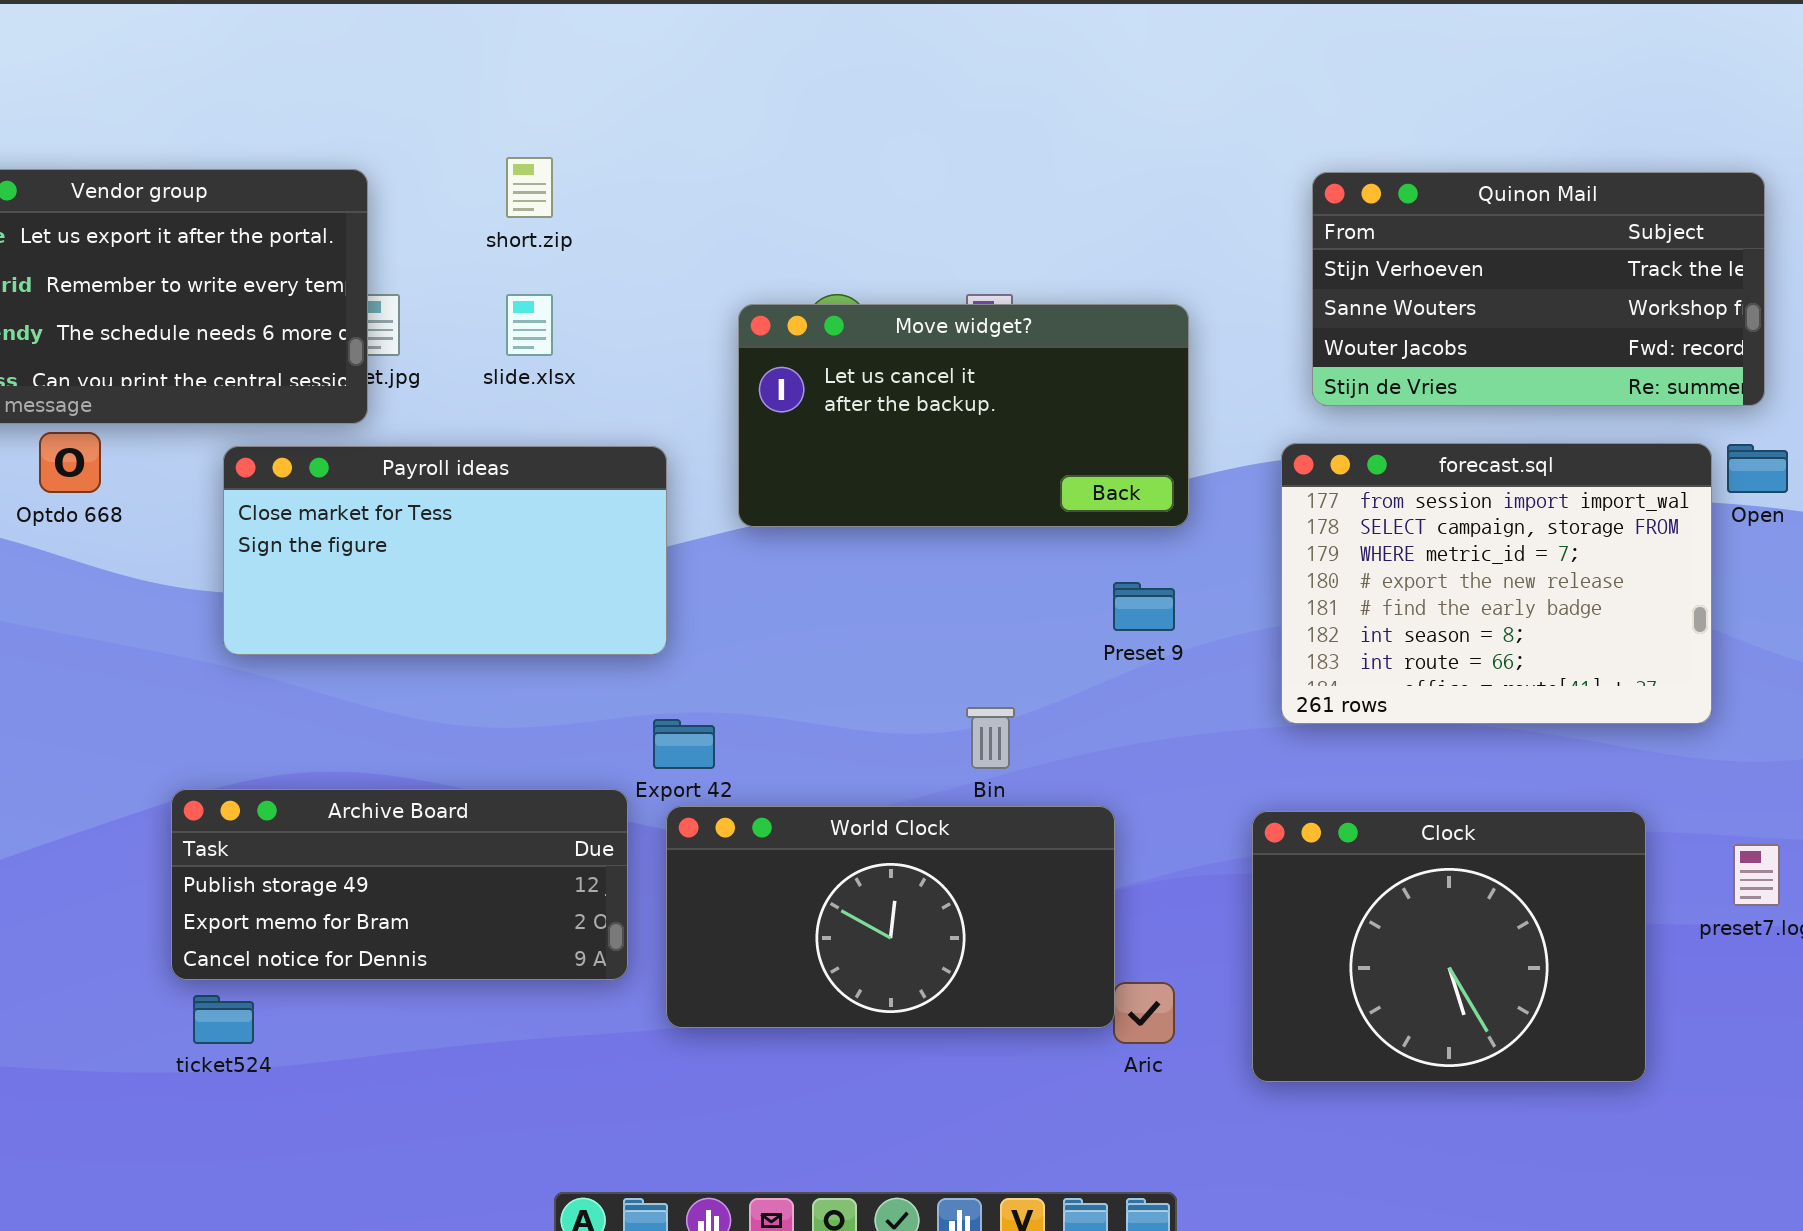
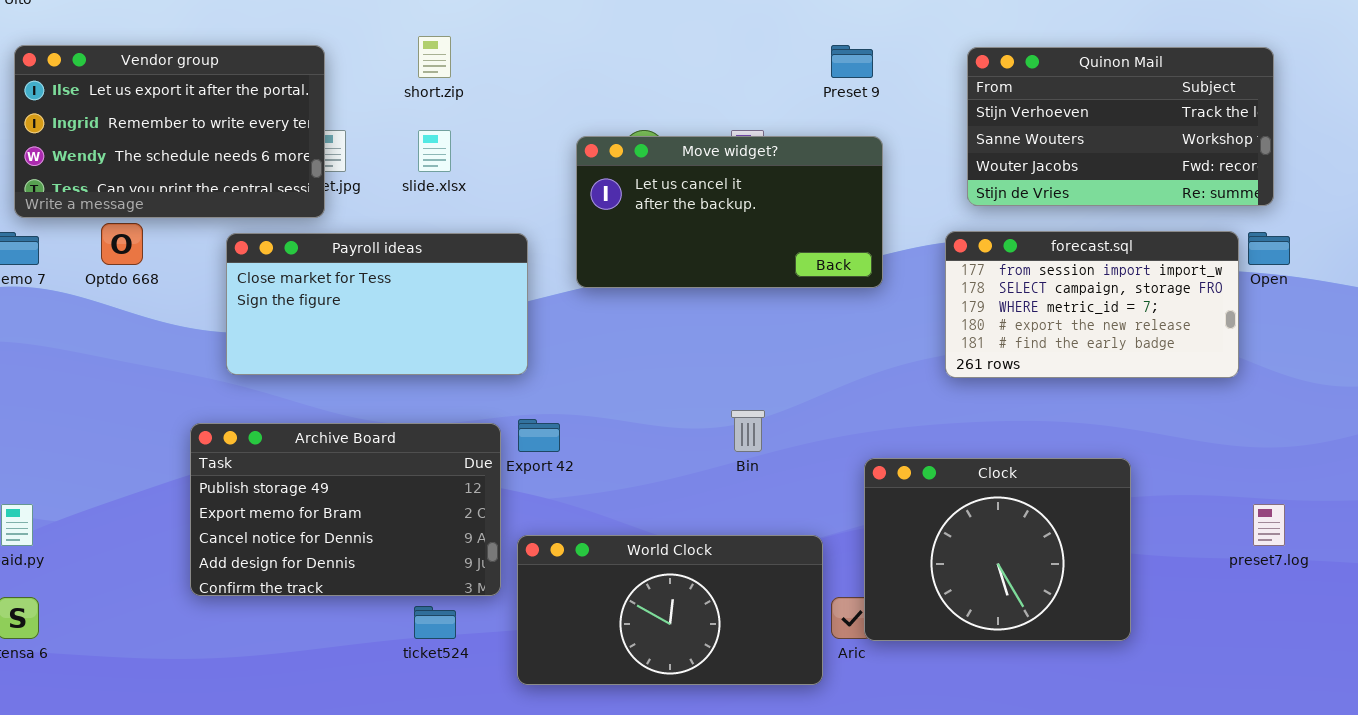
forecast.sql: [1281,443,1712,724] -> [945,231,1239,378], resized
Preset 9: [1113,582,1175,631] -> [831,45,873,78], moved
Archive Board: [171,789,628,980] -> [190,423,501,596], resized
World Clock: [666,806,1115,1028] -> [517,535,823,685], moved
Clock: [1252,811,1646,1082] -> [864,458,1131,641], moved
ticket524: [193,995,254,1044] -> [414,606,456,639], moved

